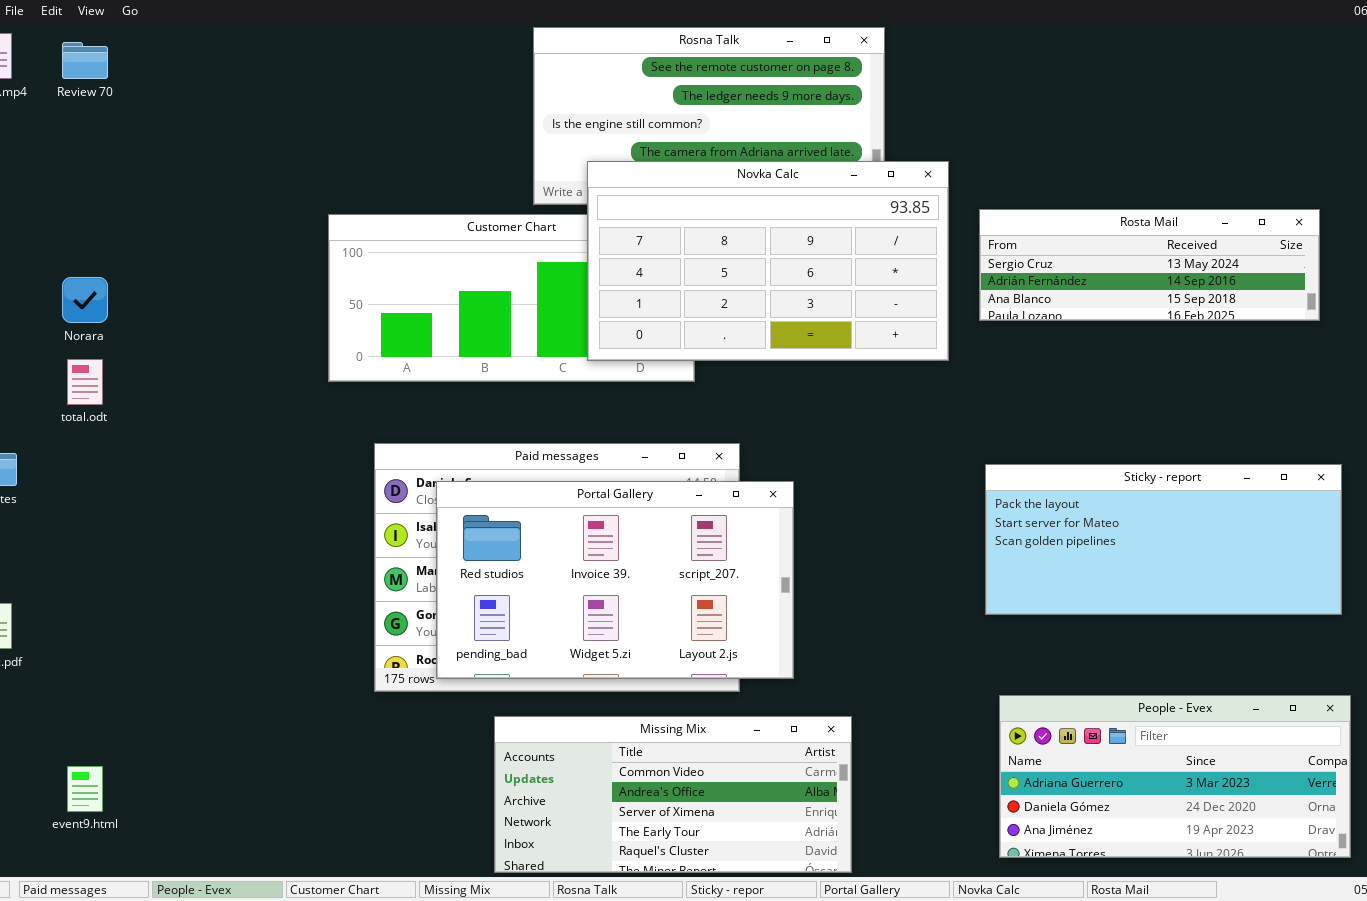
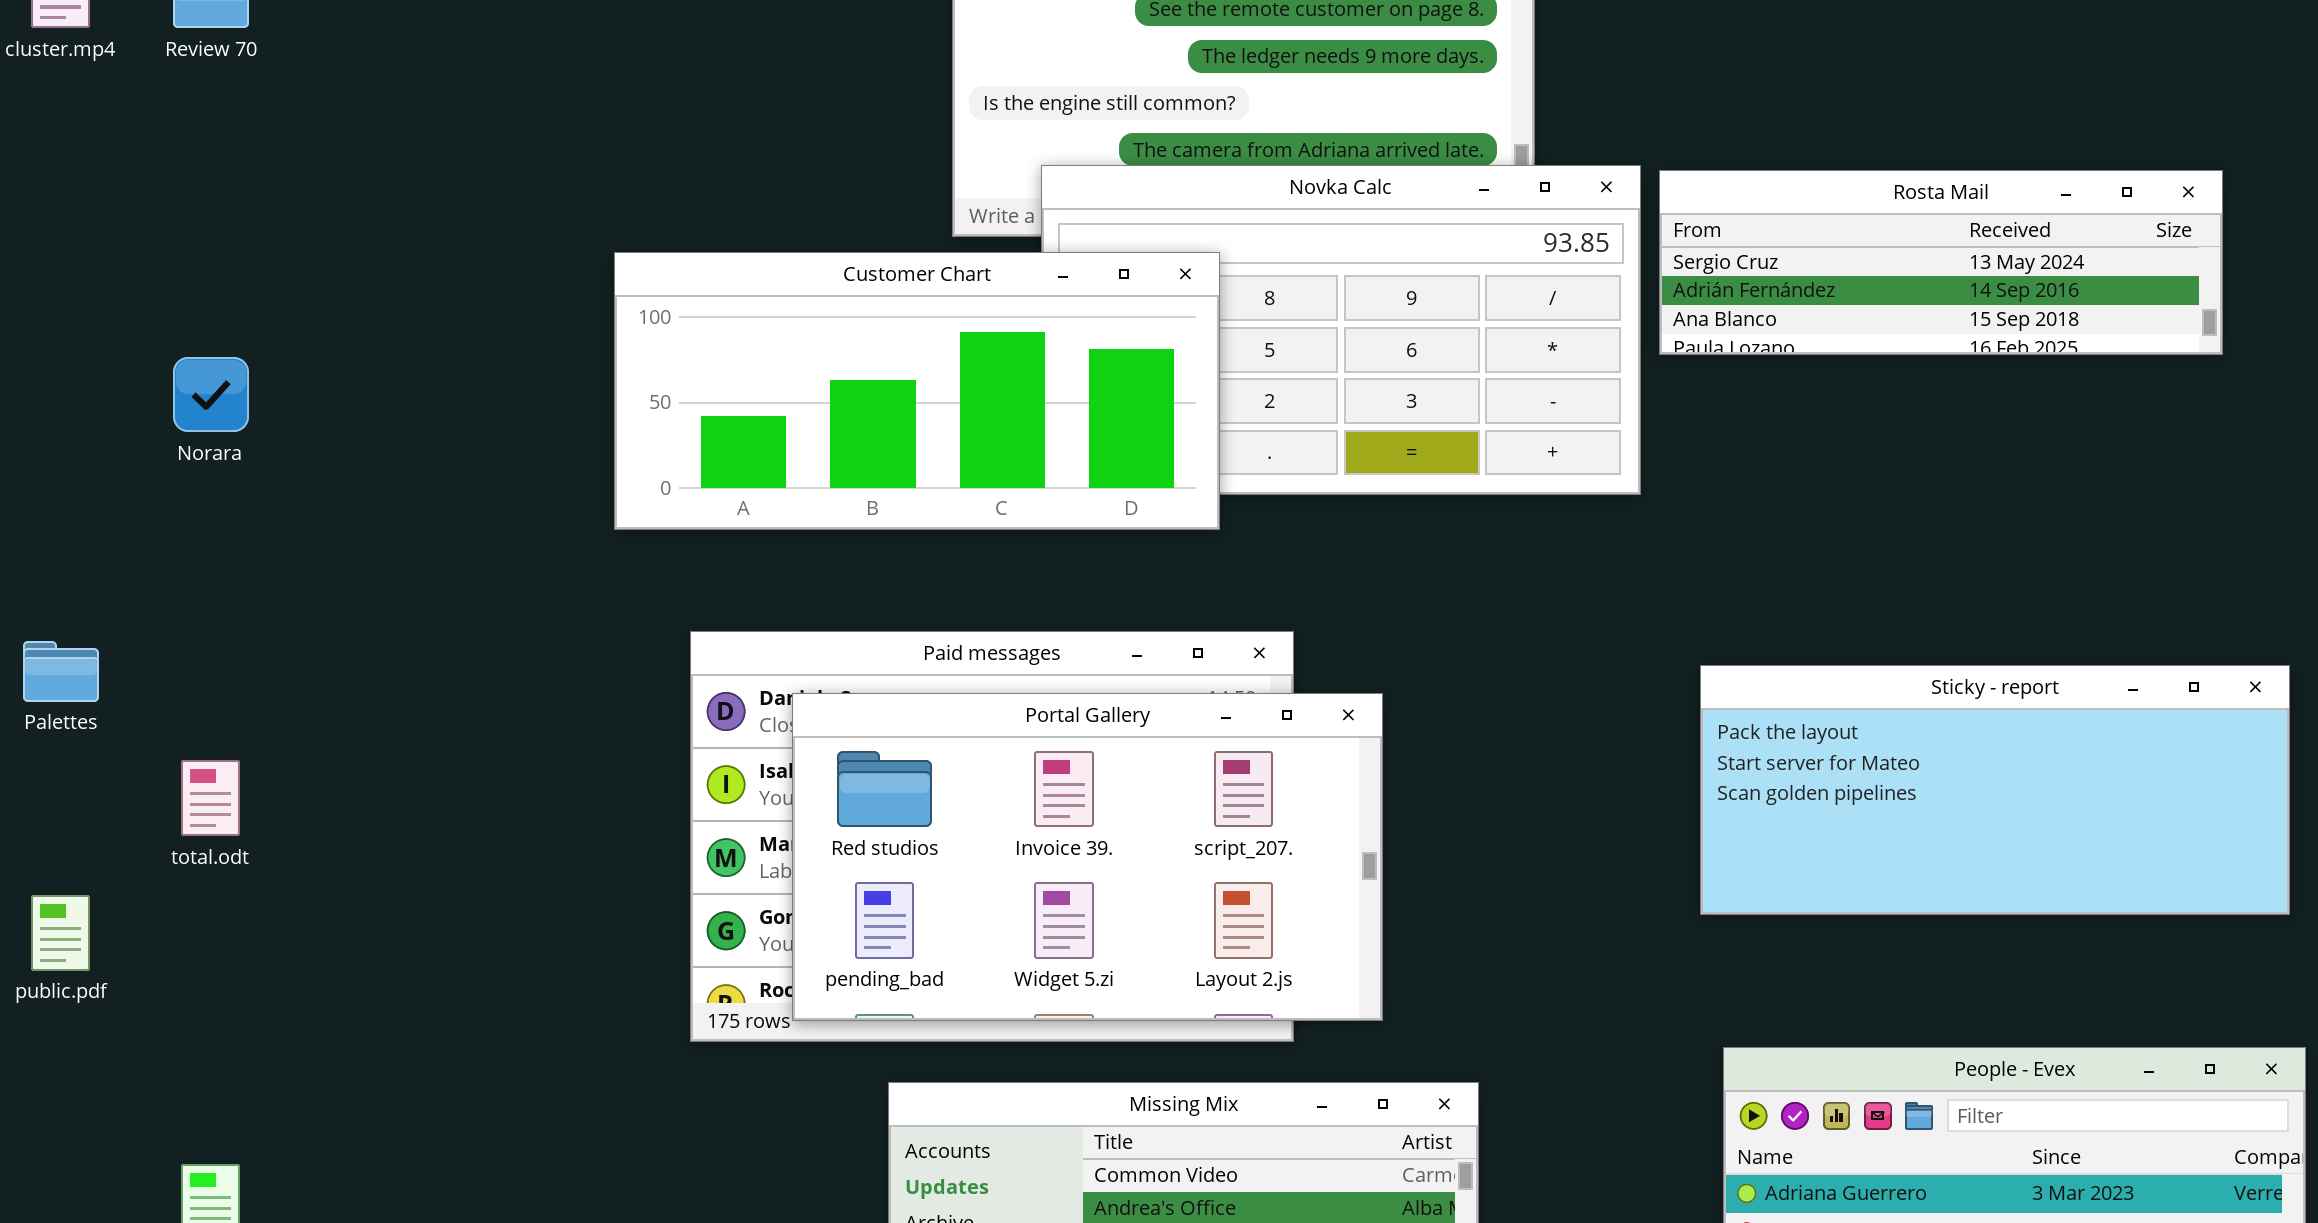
Rosta Mail: [979,209,1320,321] -> [1659,170,2223,355], moved
Customer Chart: [328,214,695,382] -> [614,252,1220,530], raised
total.odt: [67,359,103,405] -> [181,760,240,836], moved

